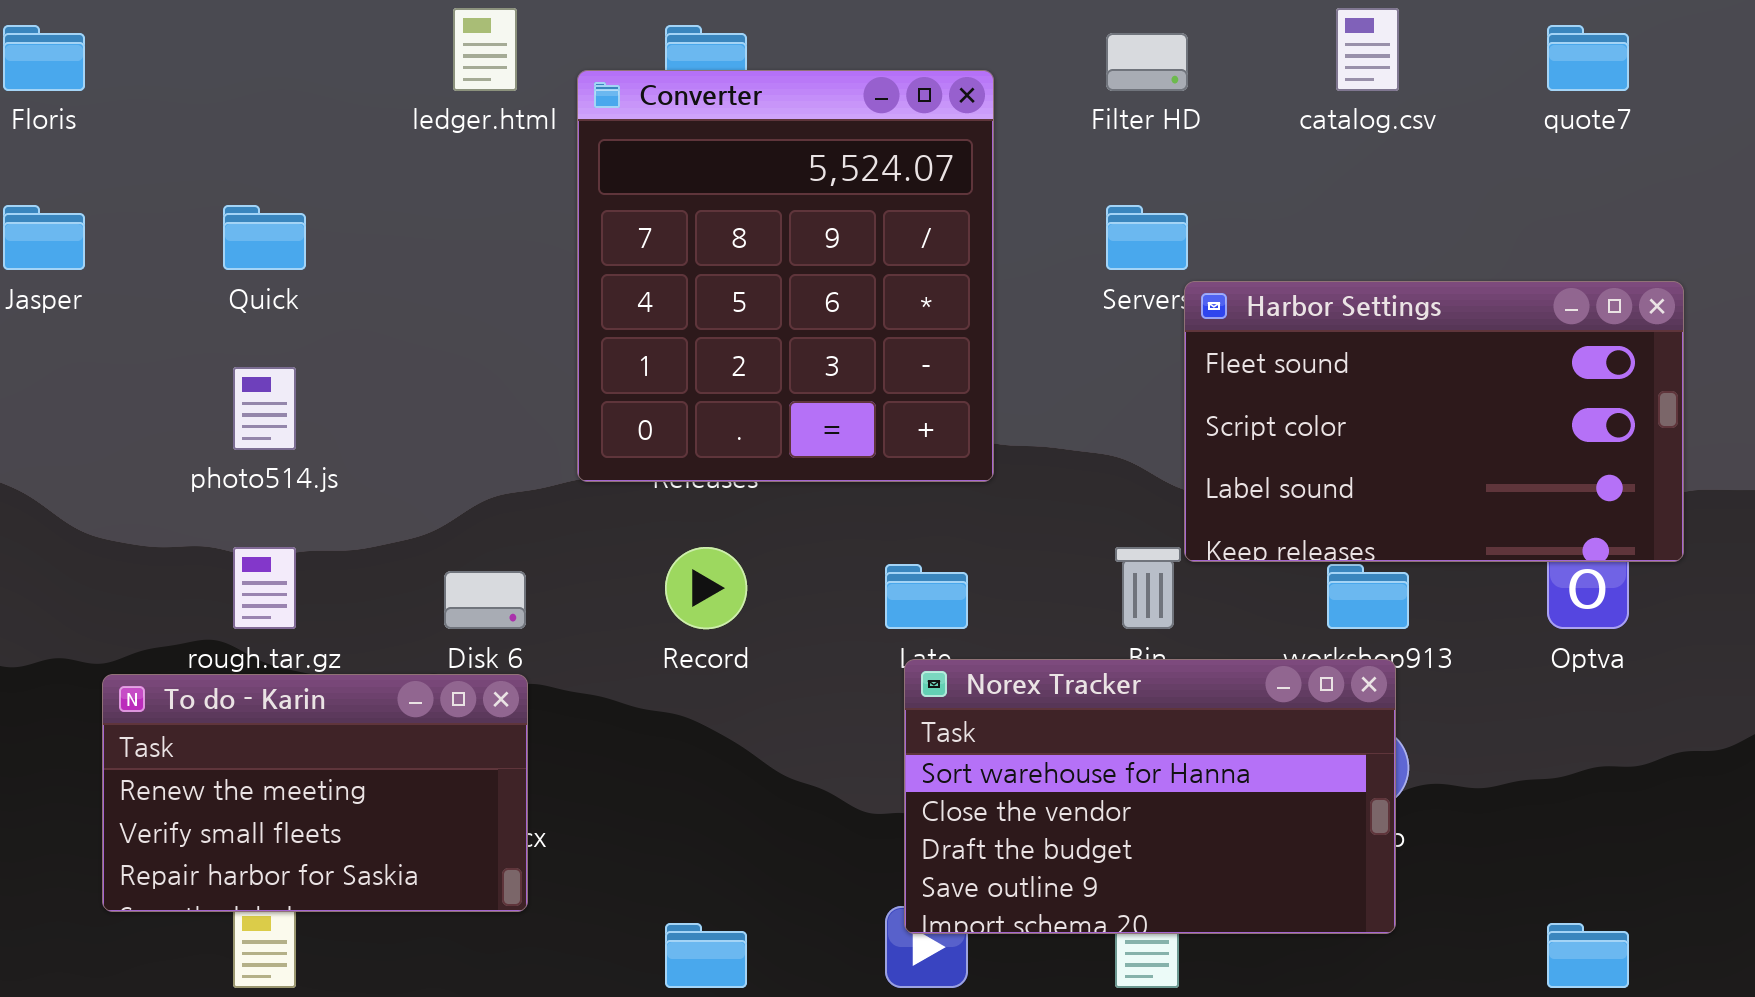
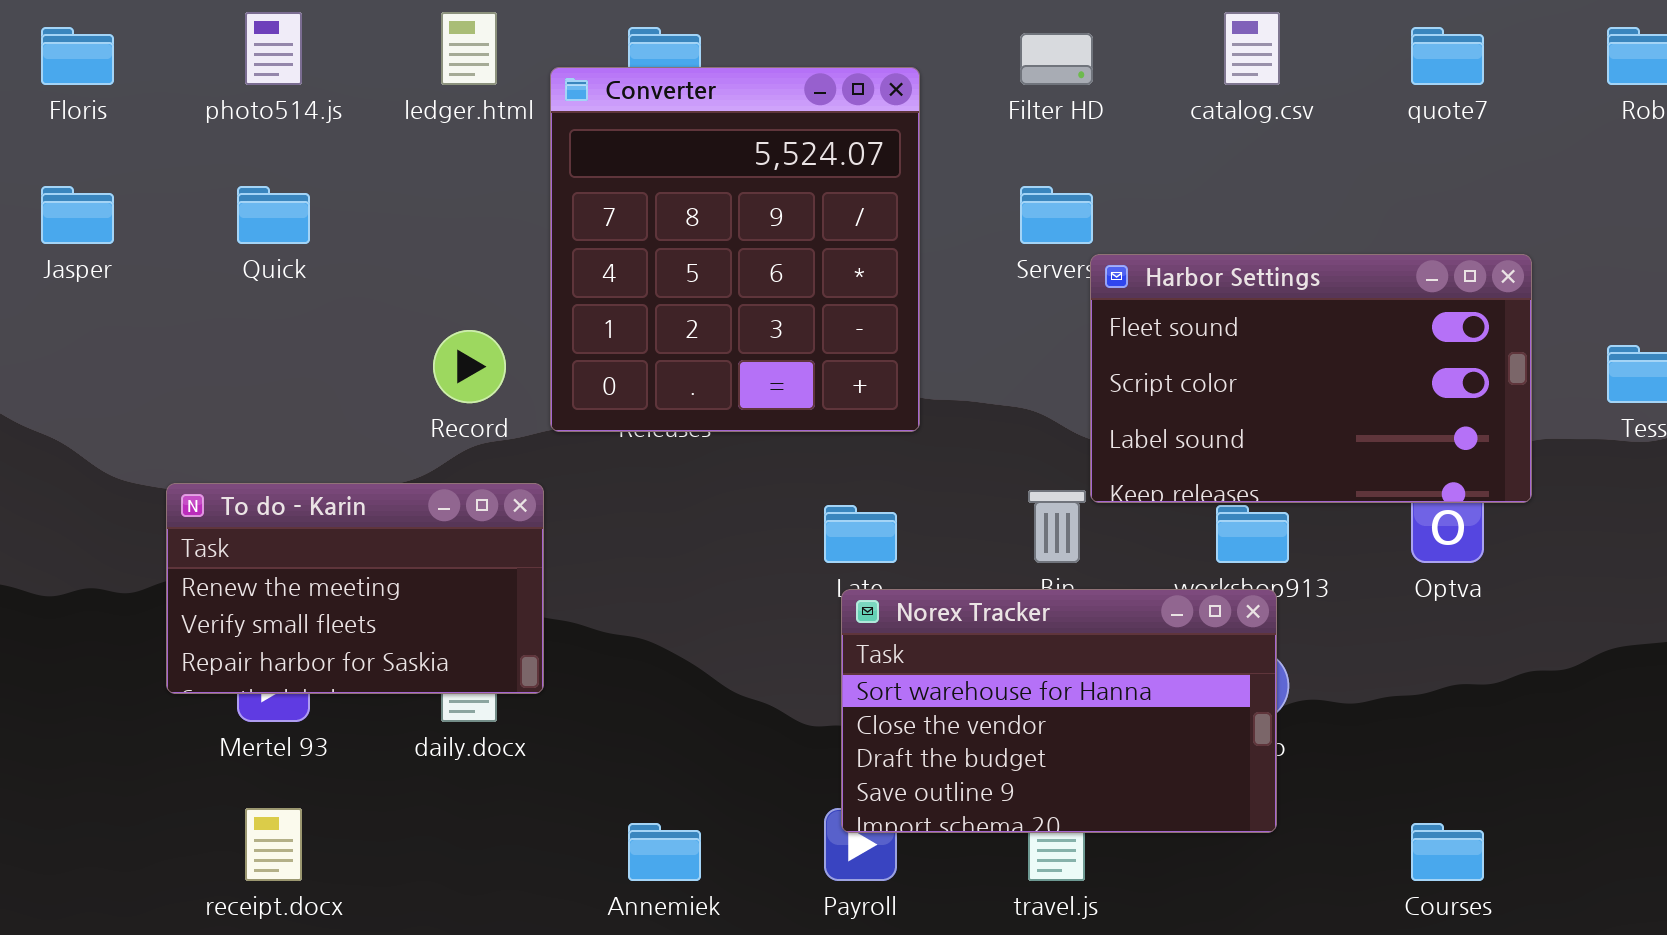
photo514.js: [233,367,296,450] -> [245,12,302,85], moved
Record: [665,547,747,629] -> [433,330,506,403], moved
To do - Karin: [102,674,528,912] -> [166,483,544,694], moved

